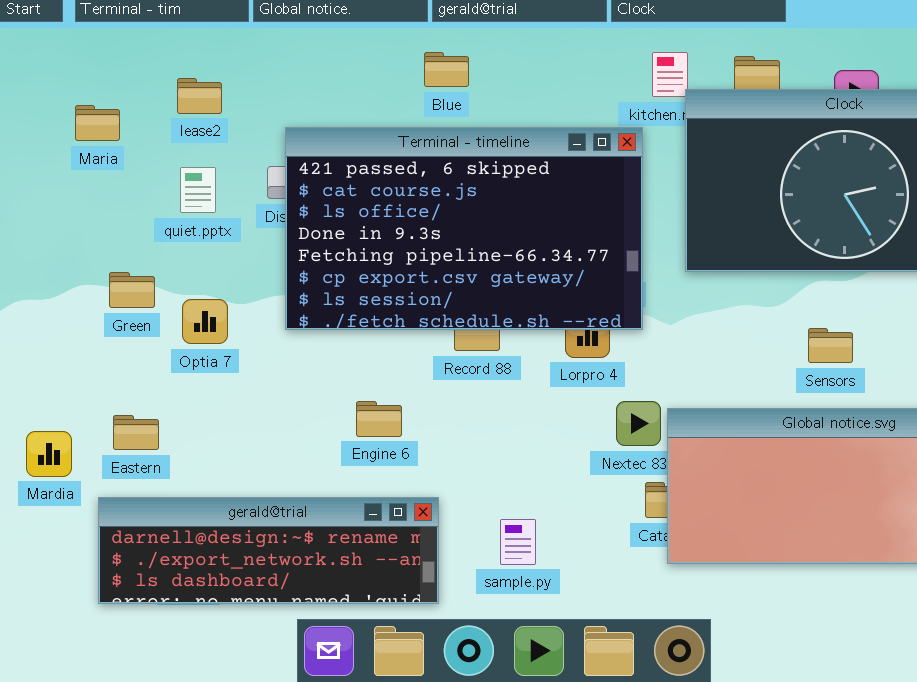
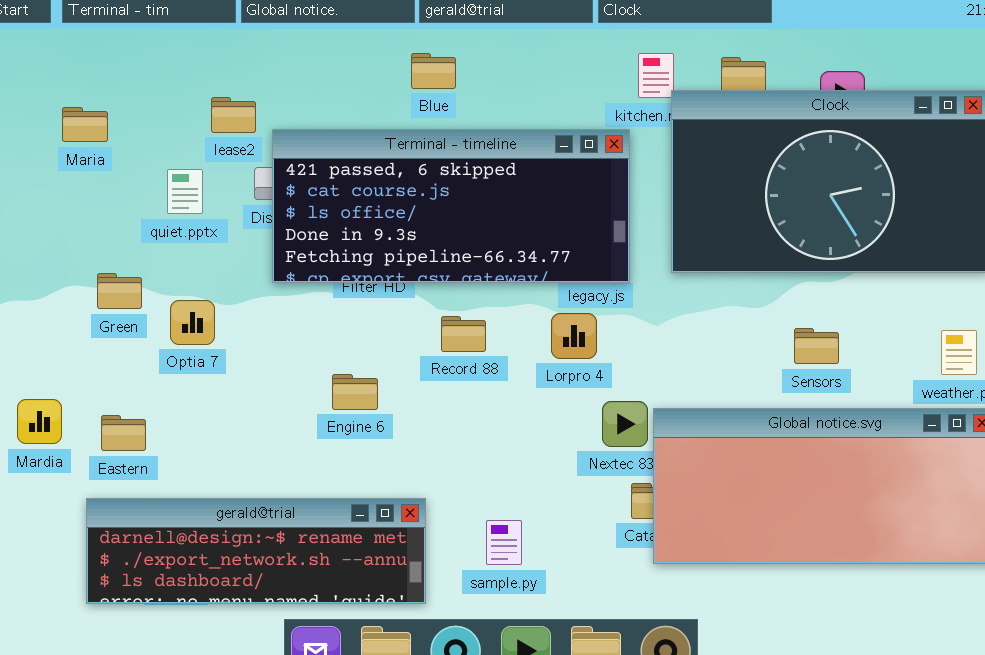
lease2: [177,78,222,114] -> [211,97,256,133], moved
Terminal - timeline: [285,127,643,330] -> [272,129,630,283], resized
Engine 6: [356,401,402,437] -> [332,374,378,410], moved
Mardia: [26,431,72,477] -> [17,399,62,444], moved

